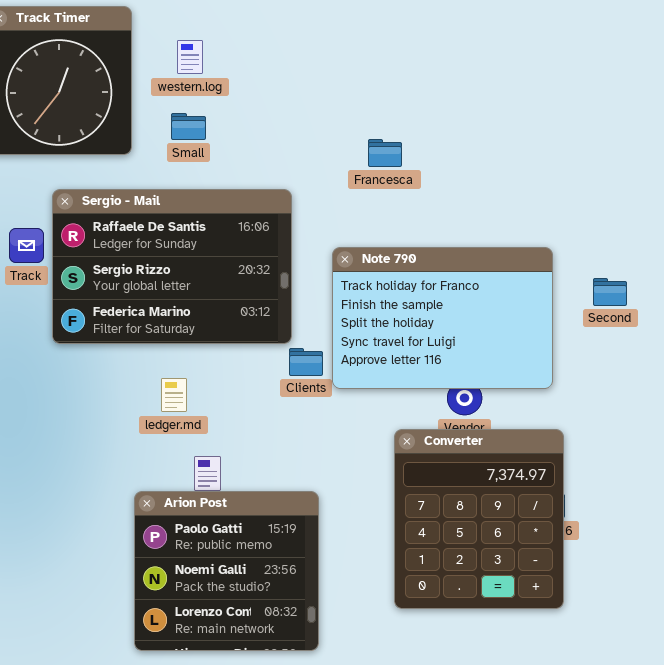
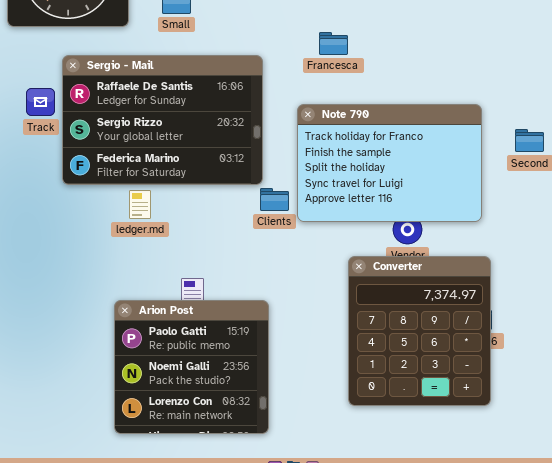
Francesca: [368,139,402,167] -> [319,32,348,55], moved
ledger.md: [161,378,187,412] -> [129,190,151,219], moved
Arion Post: [134,491,319,651] -> [114,300,269,434], moved

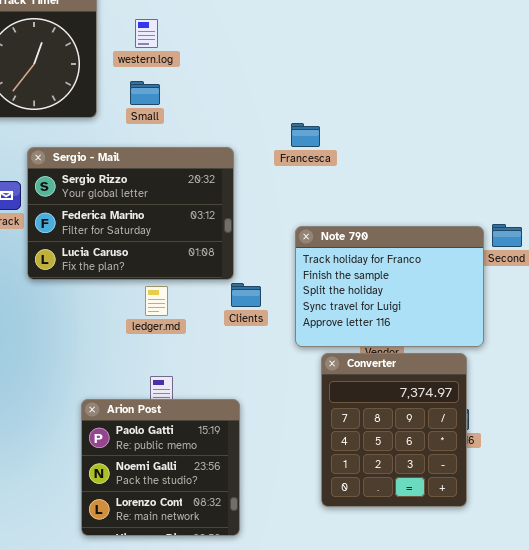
Sergio - Mail: [62,55,263,185] -> [27,147,234,280], scrolled down 1 row
Note 790: [297,104,482,222] -> [295,226,484,347], moved
ledger.md: [129,190,151,219] -> [145,286,168,316], moved

